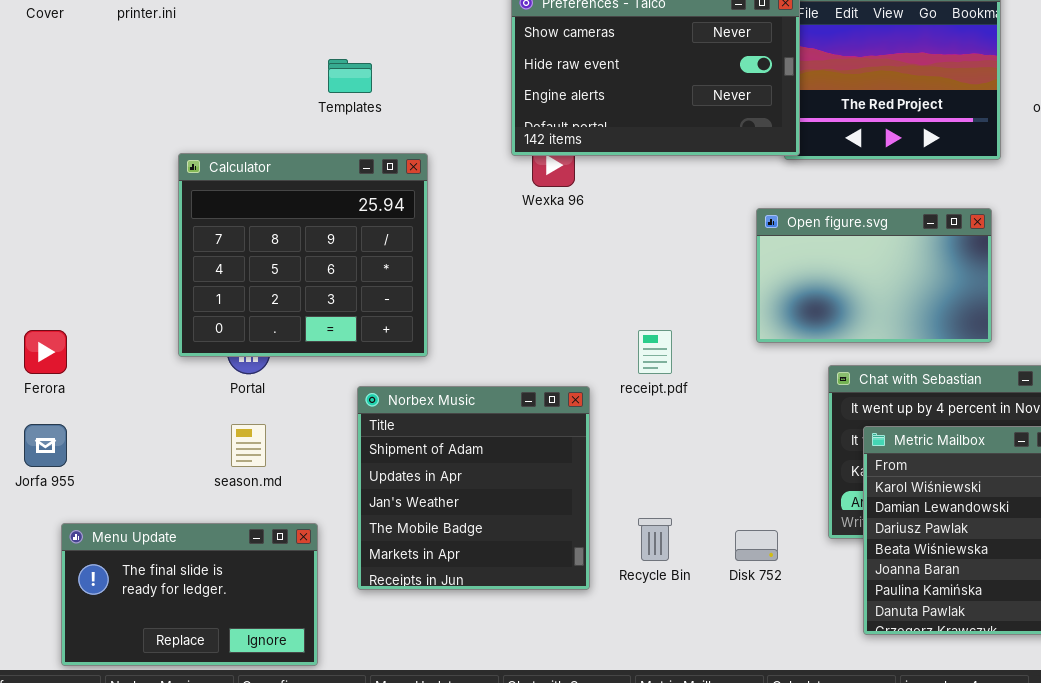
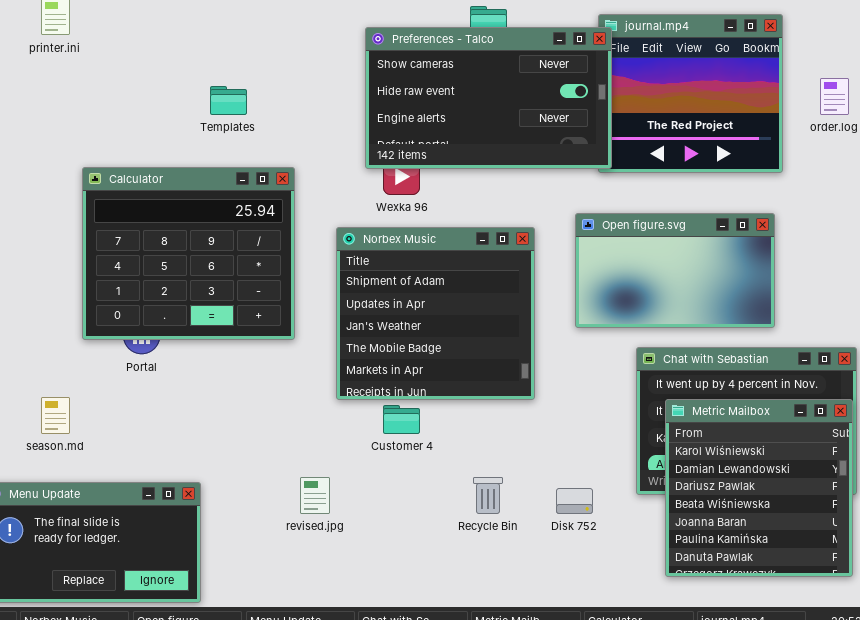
Norbex Music: [357,386,590,590] -> [336,227,535,400], moved
season.md: [231,424,266,467] -> [41,397,70,434], moved

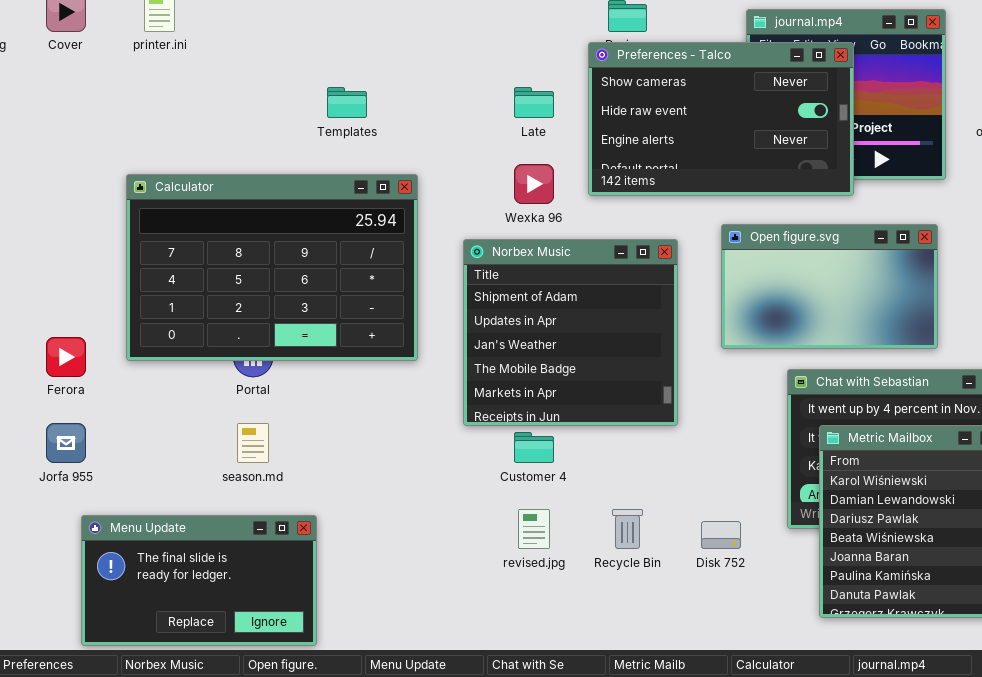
Preferences - Talco: [365,27,612,169] -> [588,42,854,196], moved
Calculator: [82,167,295,340] -> [126,174,418,361], resized
season.md: [41,397,70,434] -> [237,423,269,463], moved
revised.jpg: [300,477,330,514] -> [518,509,550,549], moved

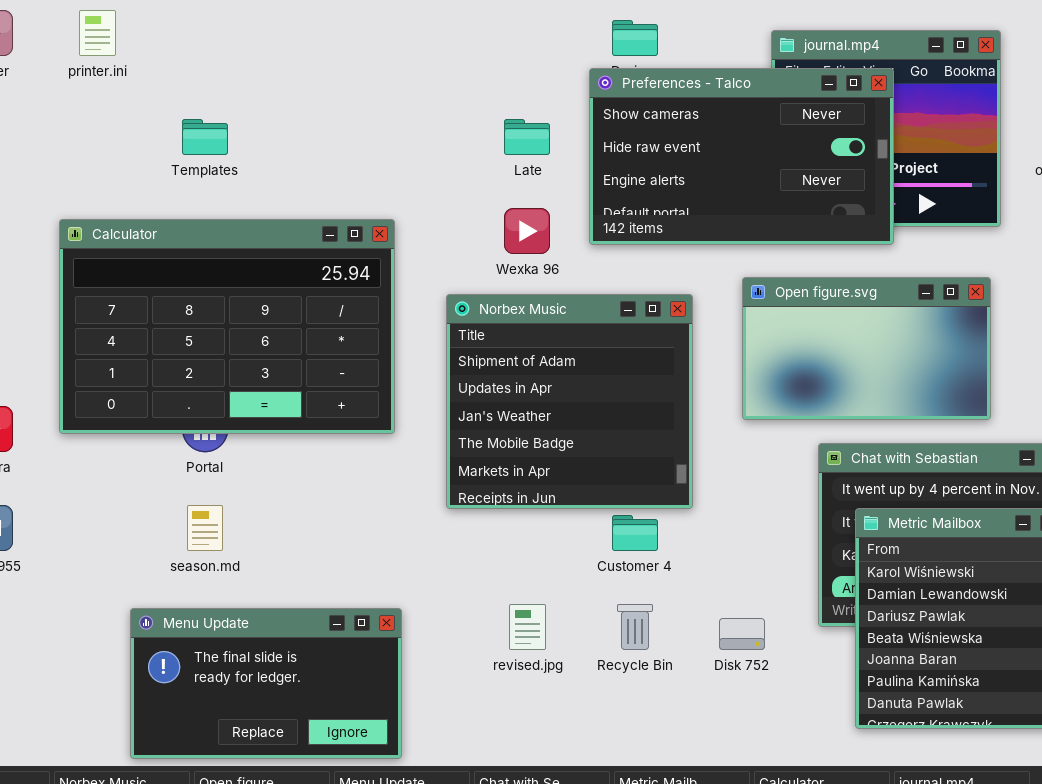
Templates: [327,87,367,118] -> [182,119,228,155], moved
Customer 4: [514,432,554,463] -> [612,515,658,551], moved
Menu Update: [81,515,317,646] -> [130,608,402,759], moved

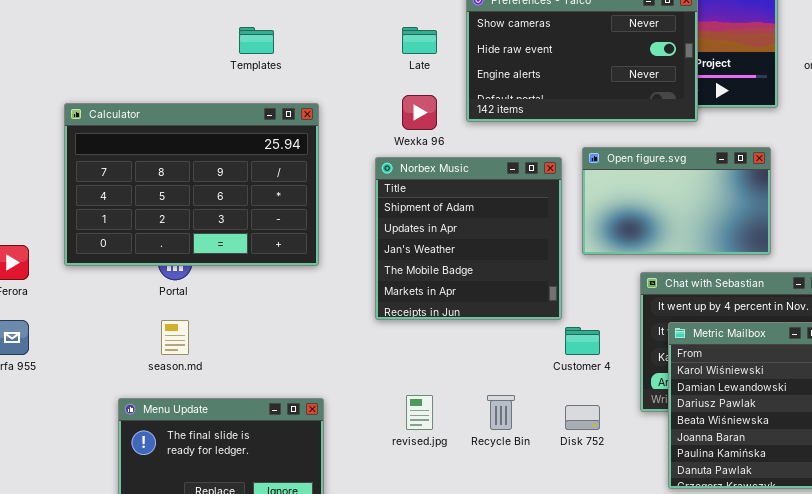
Templates: [182,119,228,155] -> [239,27,274,54], moved
Norbex Music: [446,294,693,509] -> [375,157,562,320], moved
Customer 4: [612,515,658,551] -> [565,327,600,355], moved

